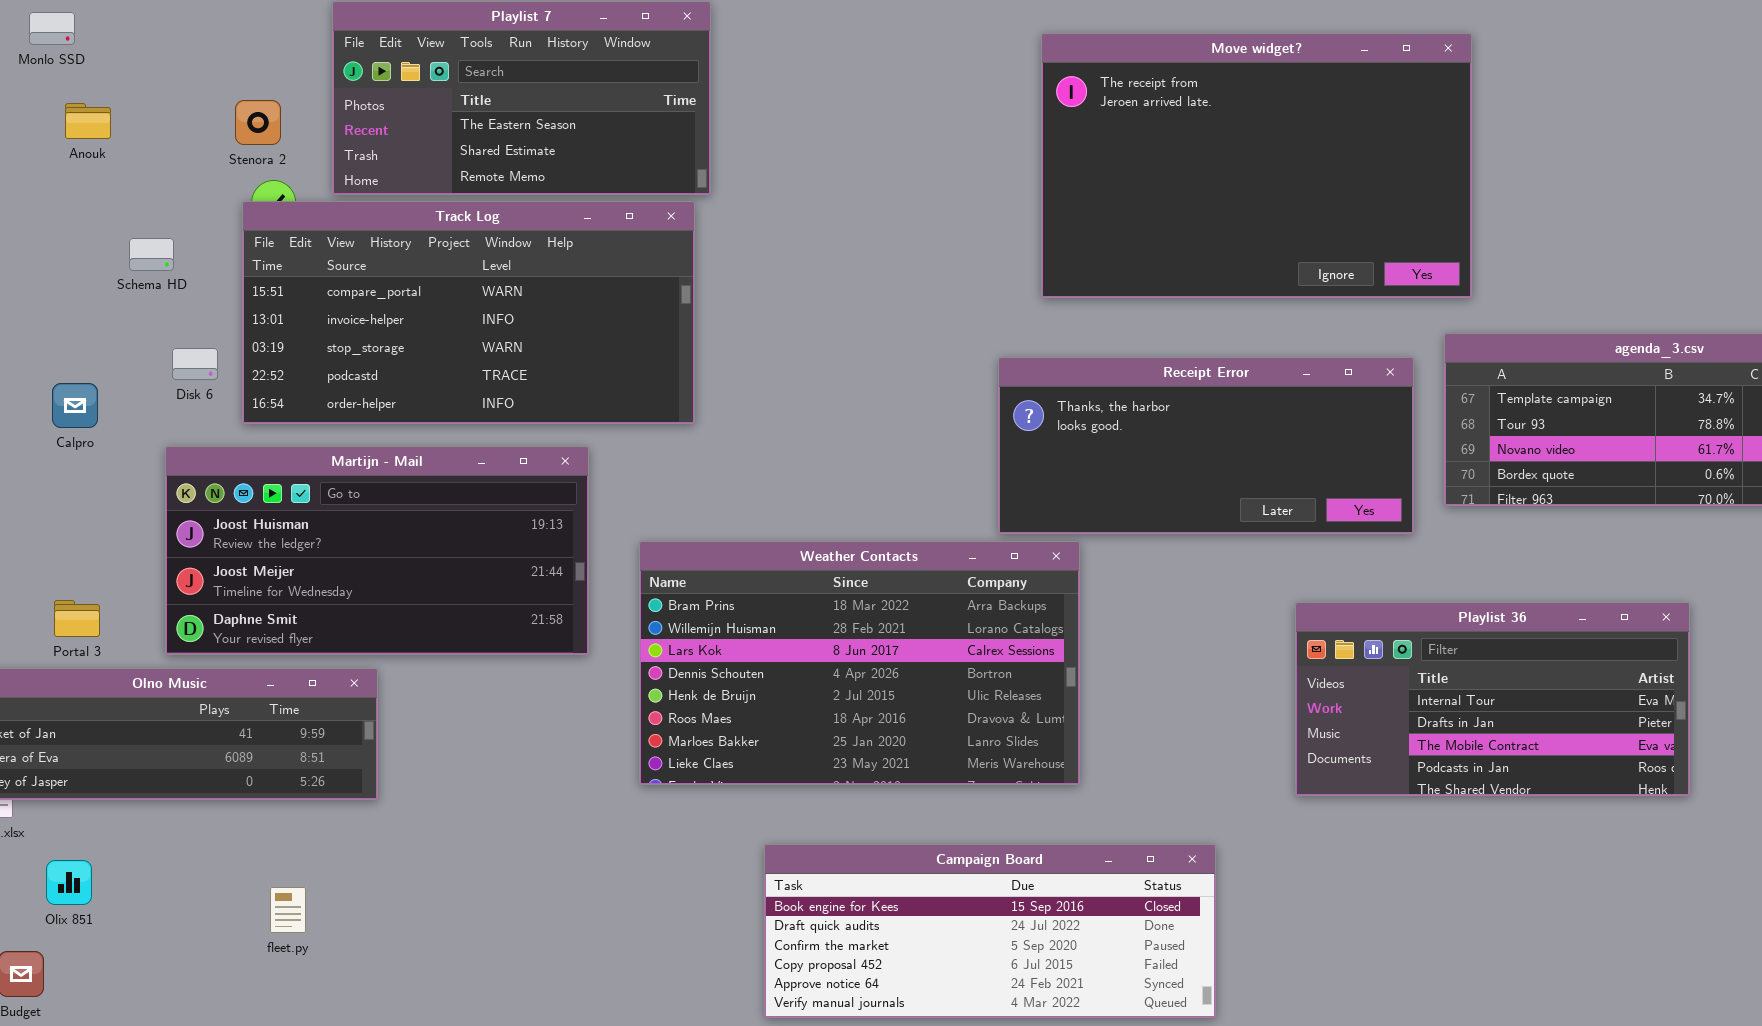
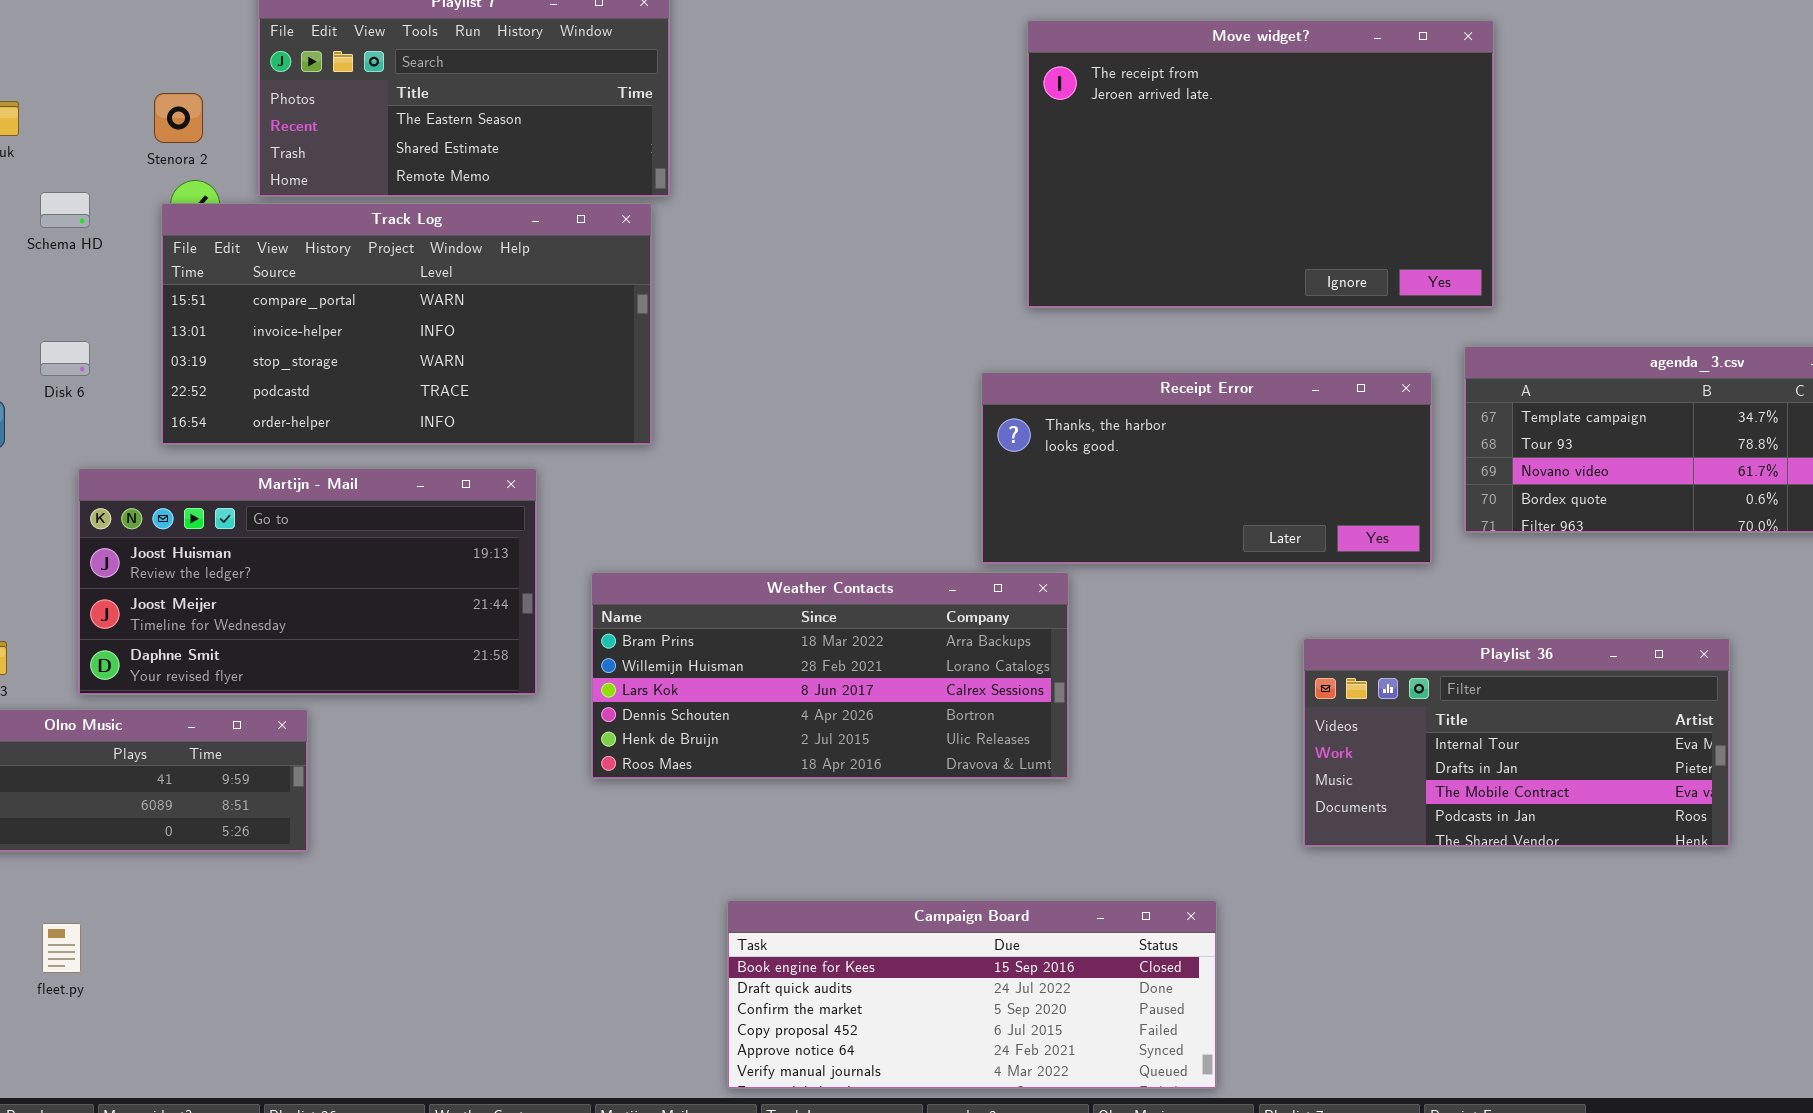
Schema HD: [129,238,174,271] -> [40,192,90,228], moved
Disk 6: [172,348,218,380] -> [40,341,90,376], moved
Weather Contacts: [639,541,1080,785] -> [591,572,1069,779], resized
fleet.py: [270,887,306,933] -> [42,923,81,973], moved

